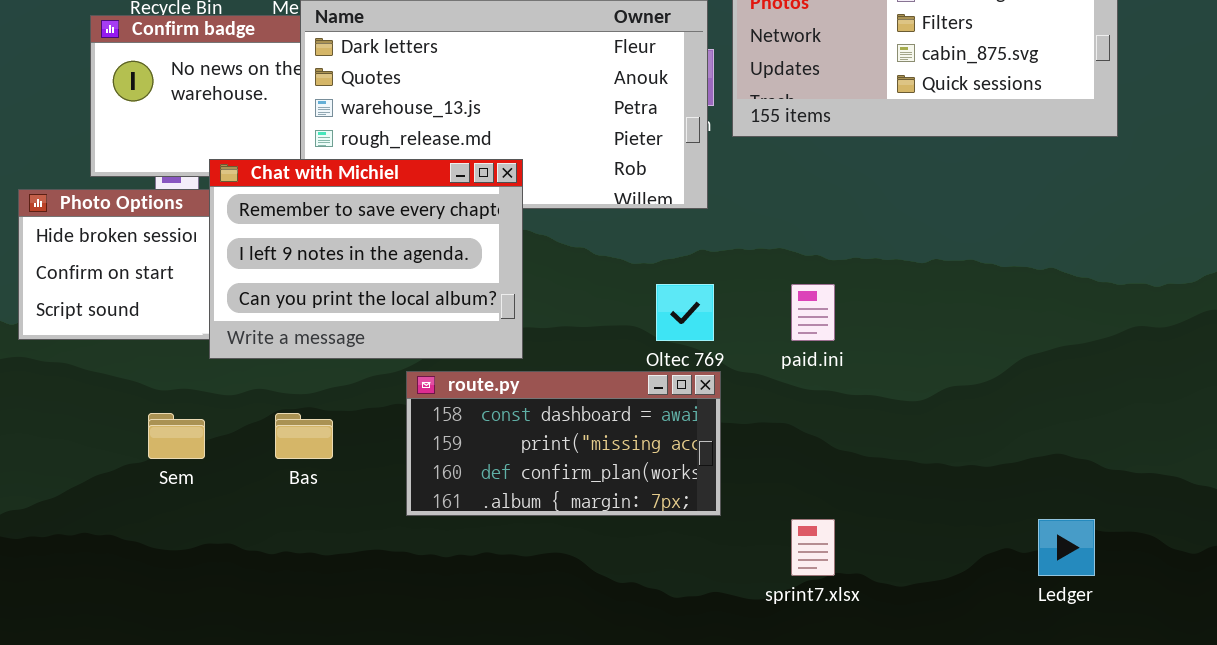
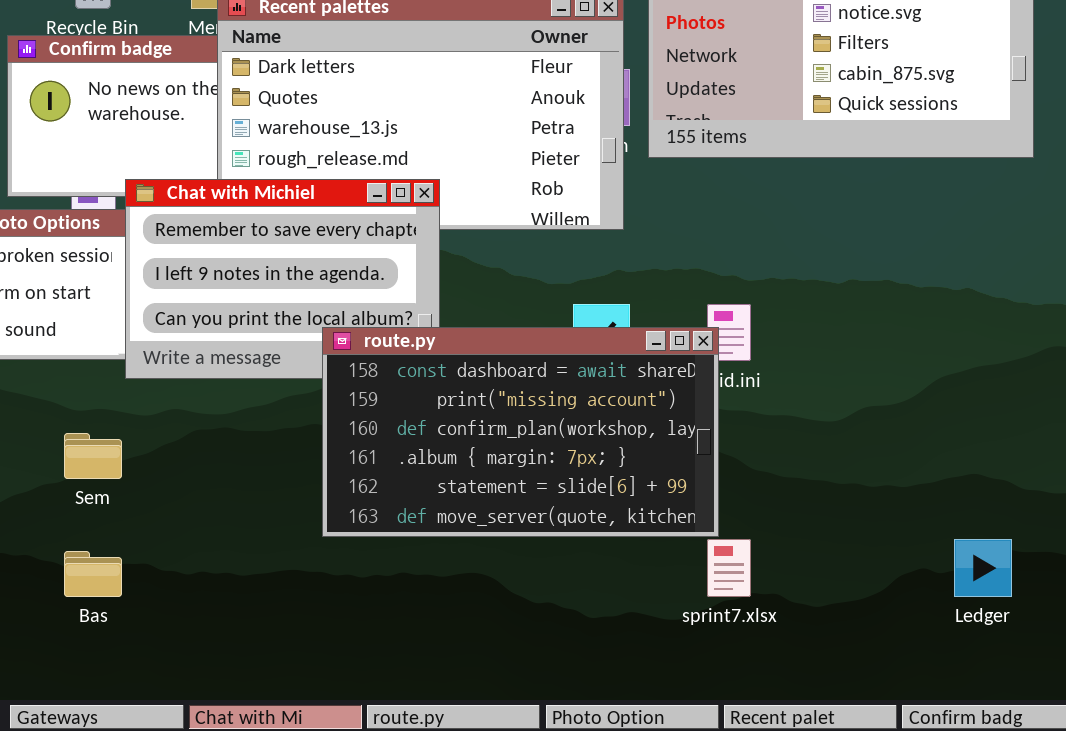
route.py: [406,371,721,516] -> [322,327,719,537], resized
Bas: [275,413,333,459] -> [64,551,122,597], moved

